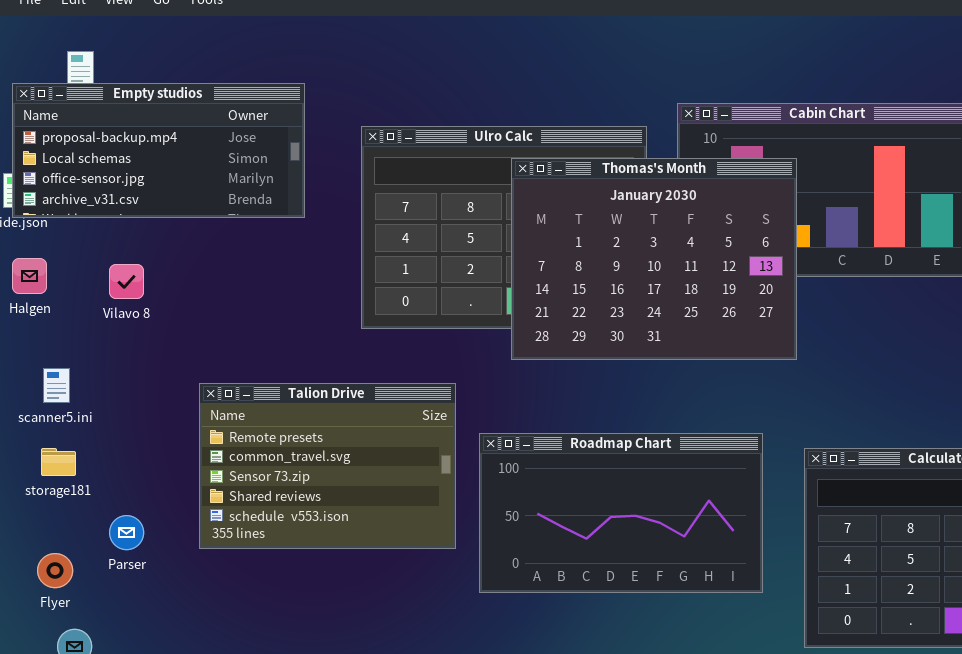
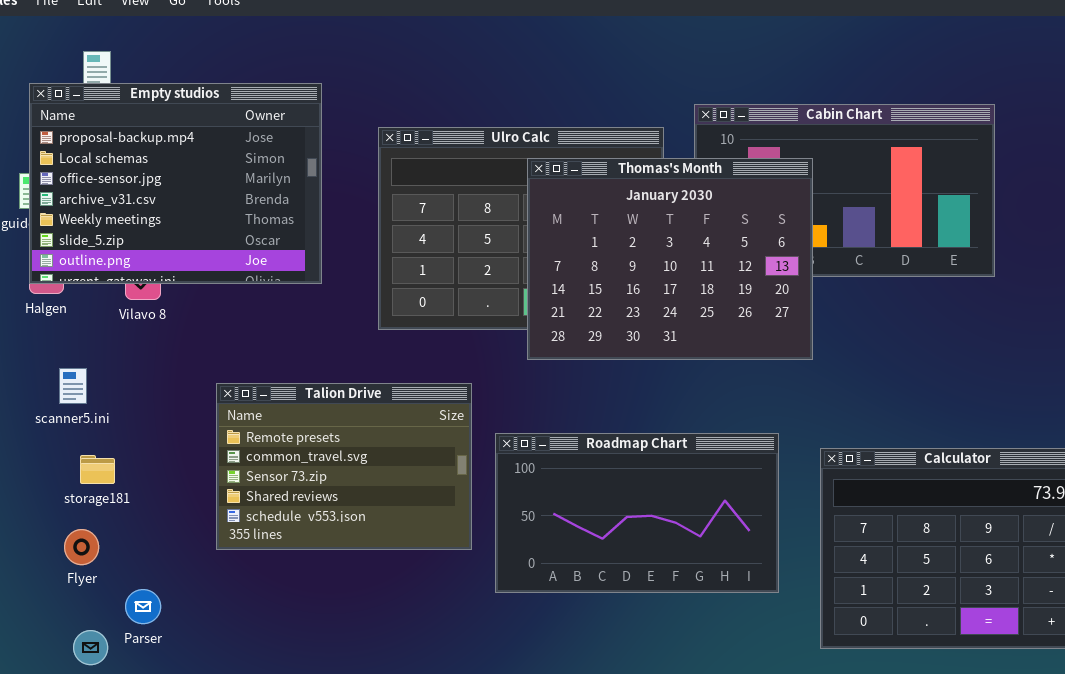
Empty studios: [12,83,305,218] -> [29,83,322,284], resized
storage181: [41,448,76,476] -> [80,455,115,484], moved
Parser: [109,515,144,550] -> [125,589,161,624], moved
Flyer: [37,553,73,588] -> [64,529,99,565], moved

